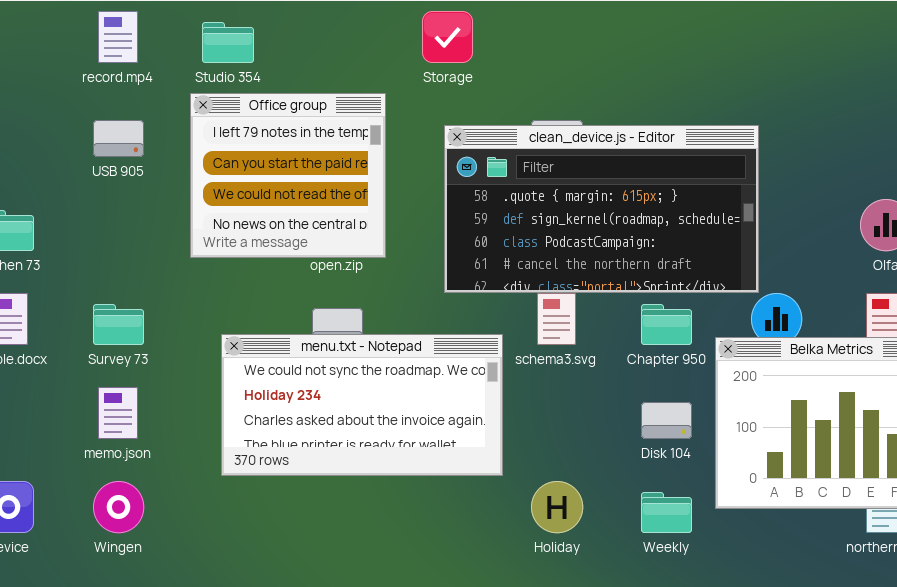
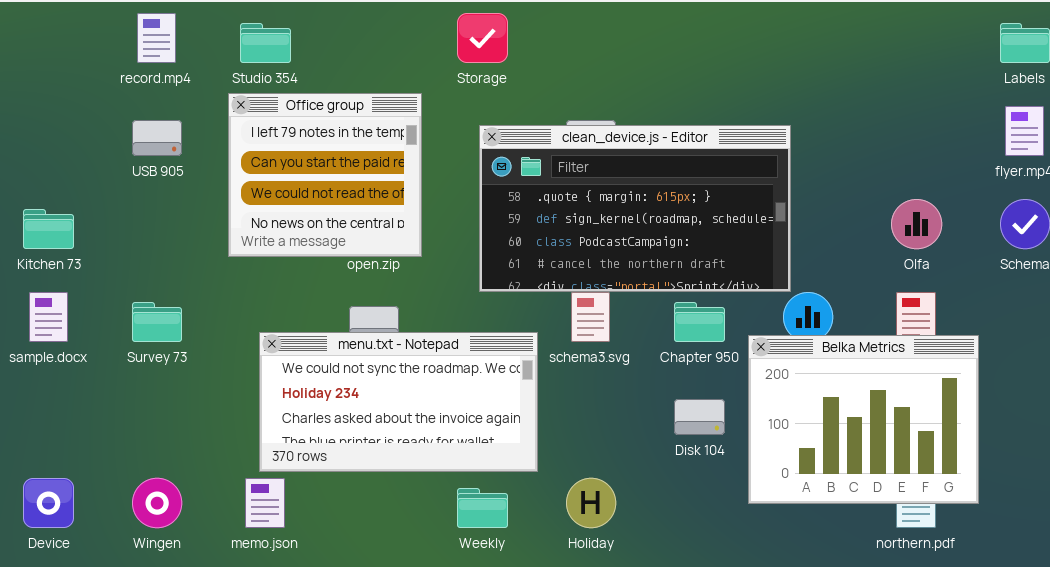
memo.json: [98,387,138,439] -> [245,478,285,528], moved
Weekly: [641,492,692,533] -> [457,488,508,528], moved

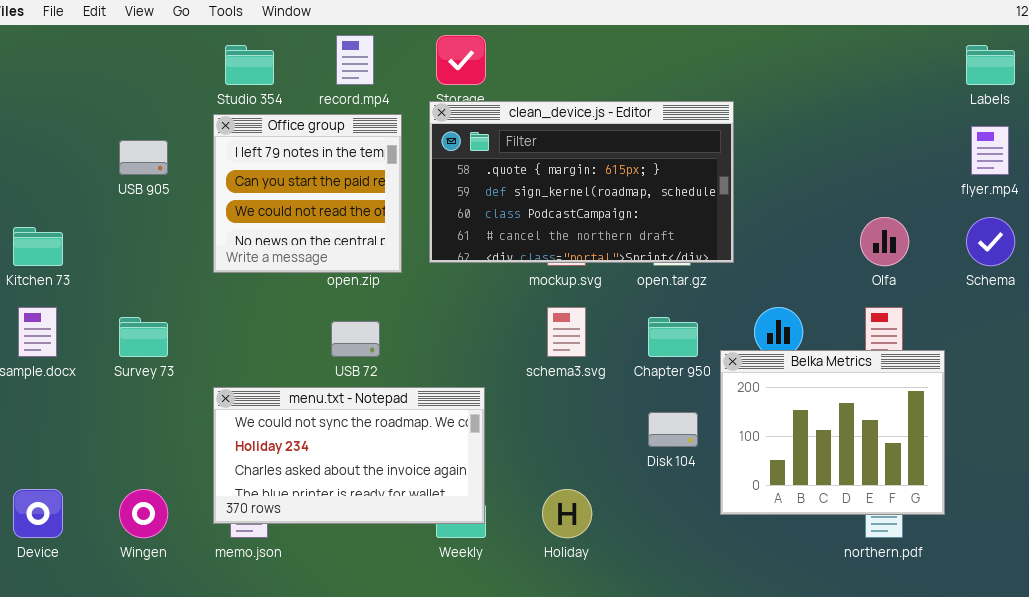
record.mp4: [137,13,176,63] -> [336,35,374,85], moved
clean_device.js - Editor: [479,125,791,292] -> [429,101,734,263], moved
menu.txt - Notepad: [259,332,538,472] -> [213,387,485,524], moved

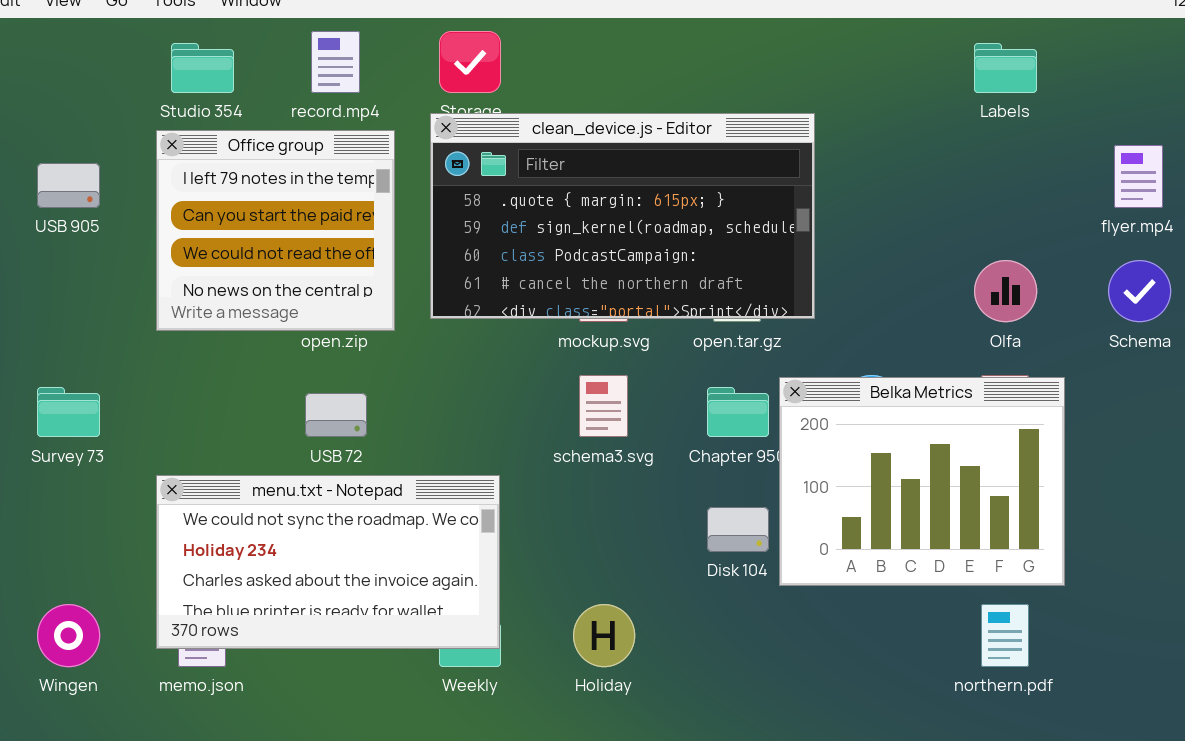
Labels: [966,45,1015,85] -> [974,43,1037,93], moved
Belka Metrics: [720,350,945,515] -> [779,377,1065,586], moved

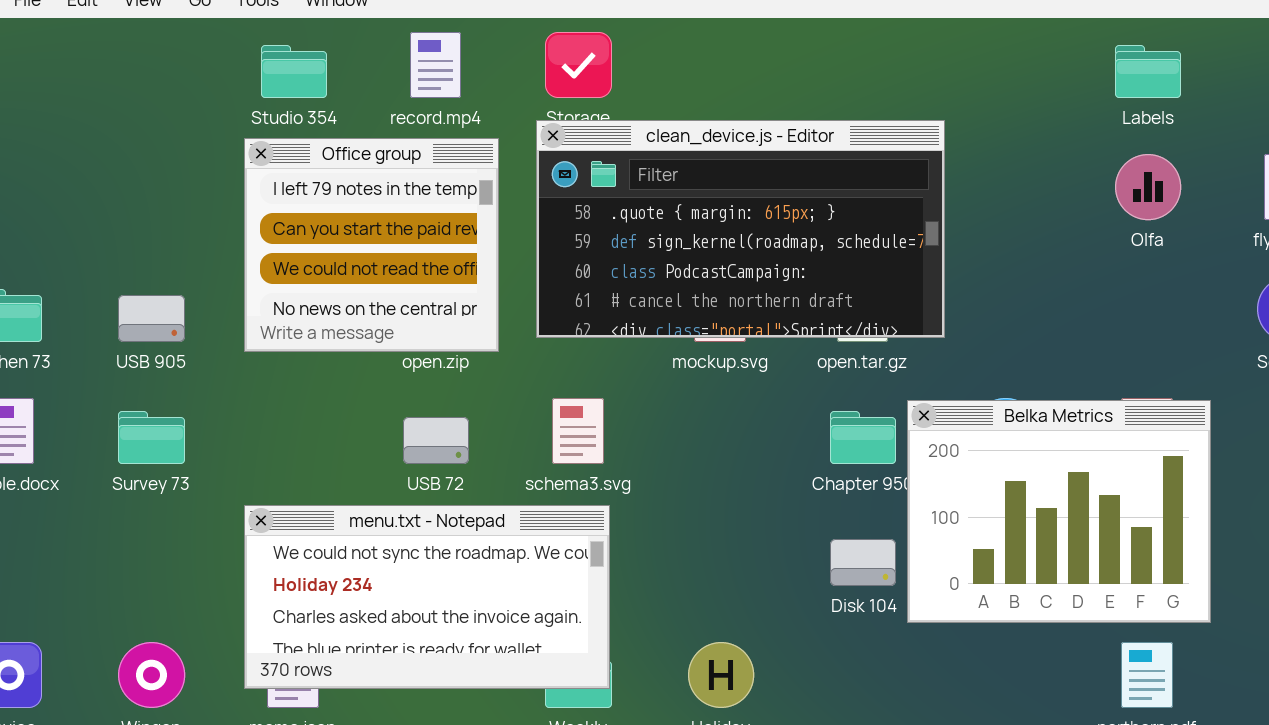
USB 905: [37,163,100,208] -> [118,295,185,342], moved
Olfa: [974,260,1037,322] -> [1115,154,1181,220], moved
schema3.svg: [579,375,628,437] -> [552,398,604,464], moved

